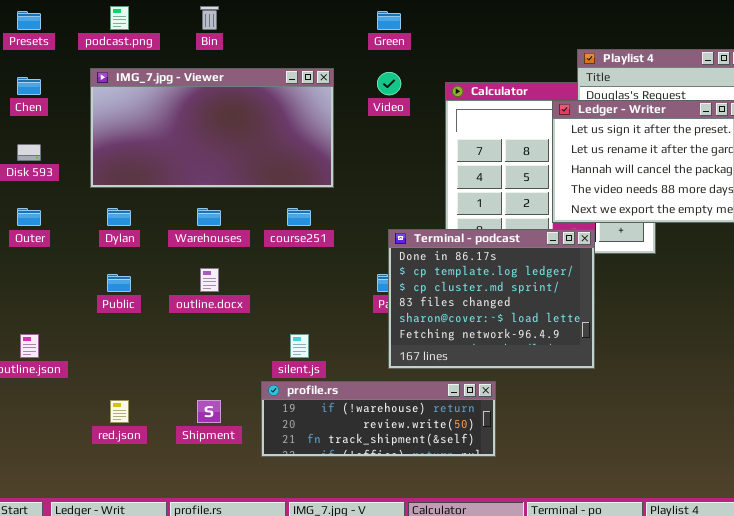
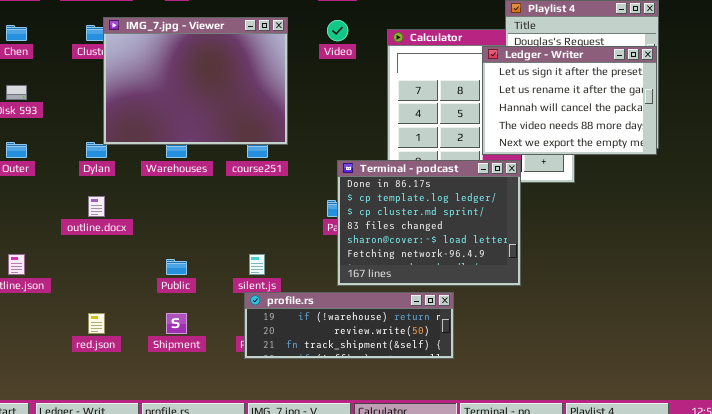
IMG_7.jpg - Viewer: [90,68,334,188] -> [103,17,288,145], resized
outline.docx: [200,268,219,292] -> [88,196,105,217], moved
Public: [107,274,131,292] -> [166,259,187,275], moved
profile.rs: [261,381,496,457] -> [244,292,454,359], moved

